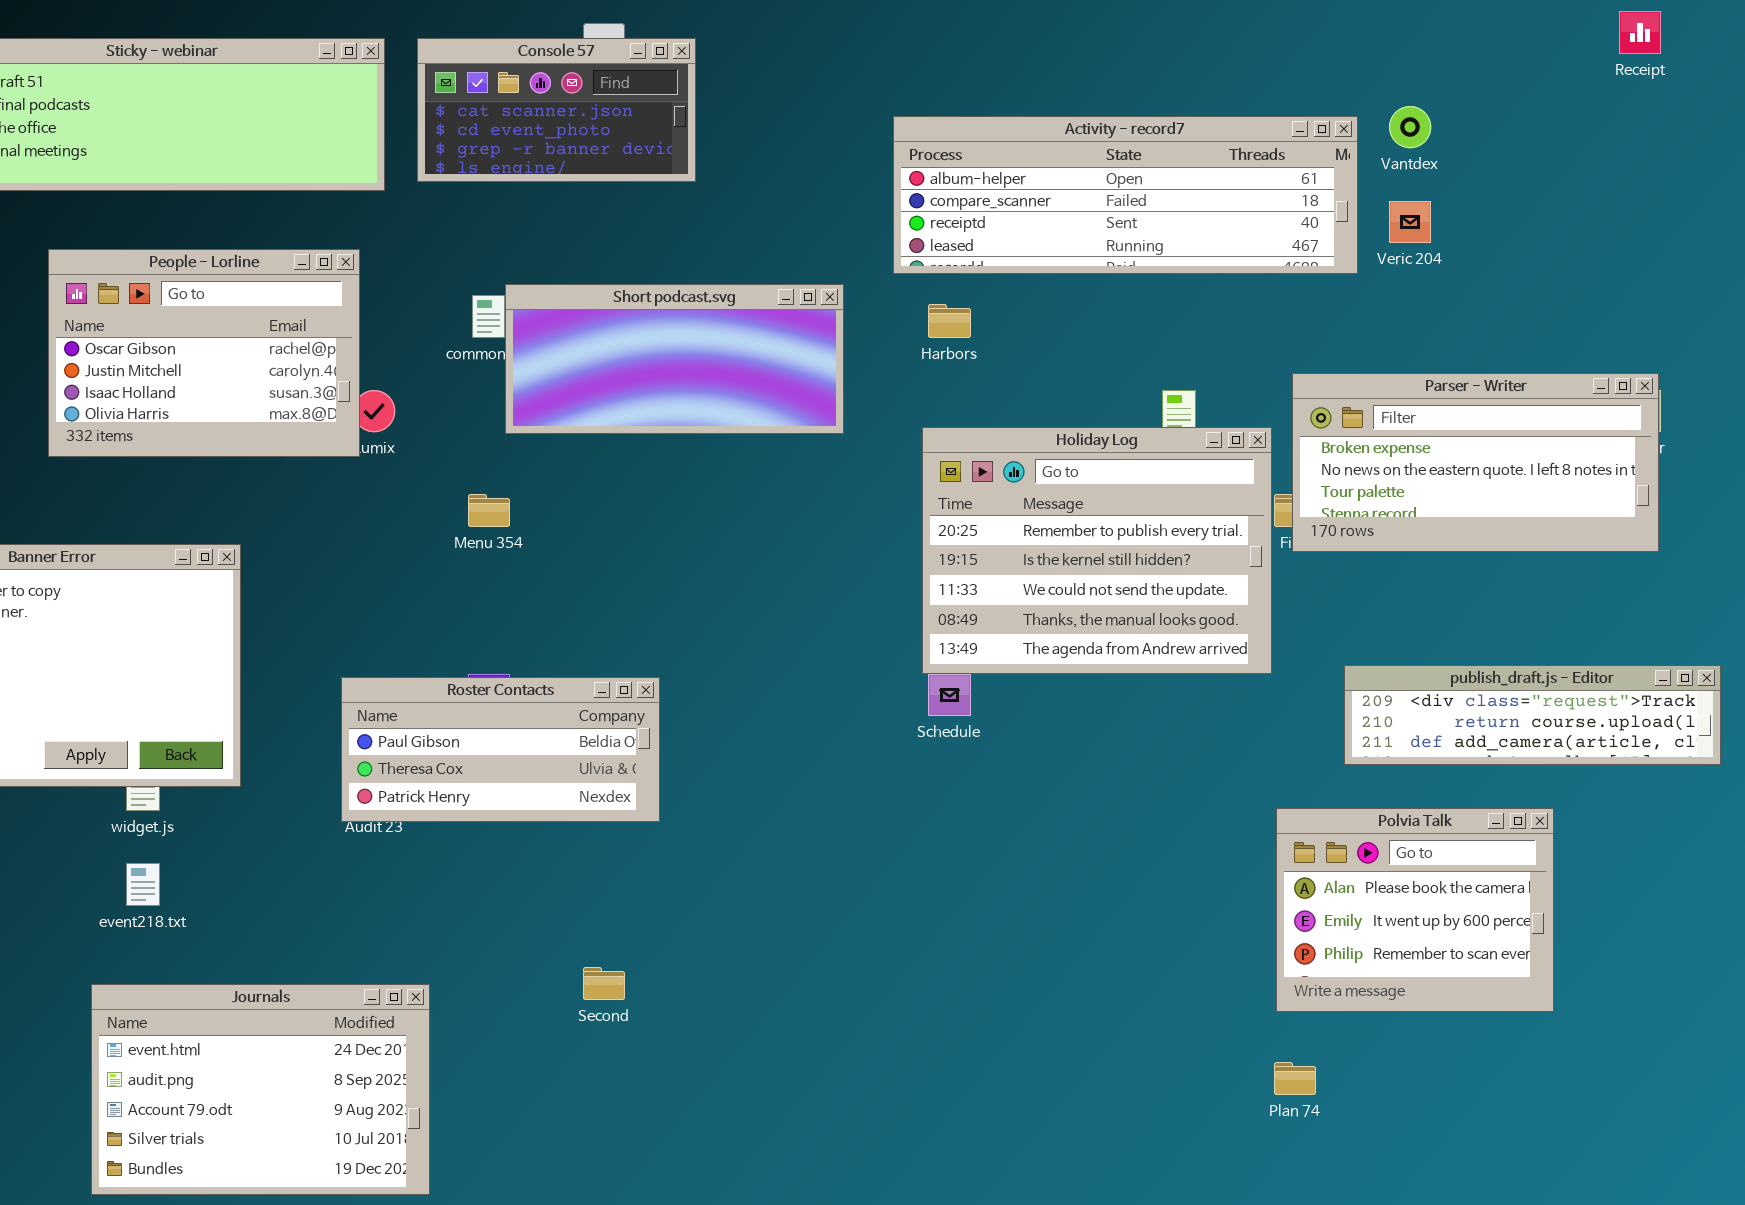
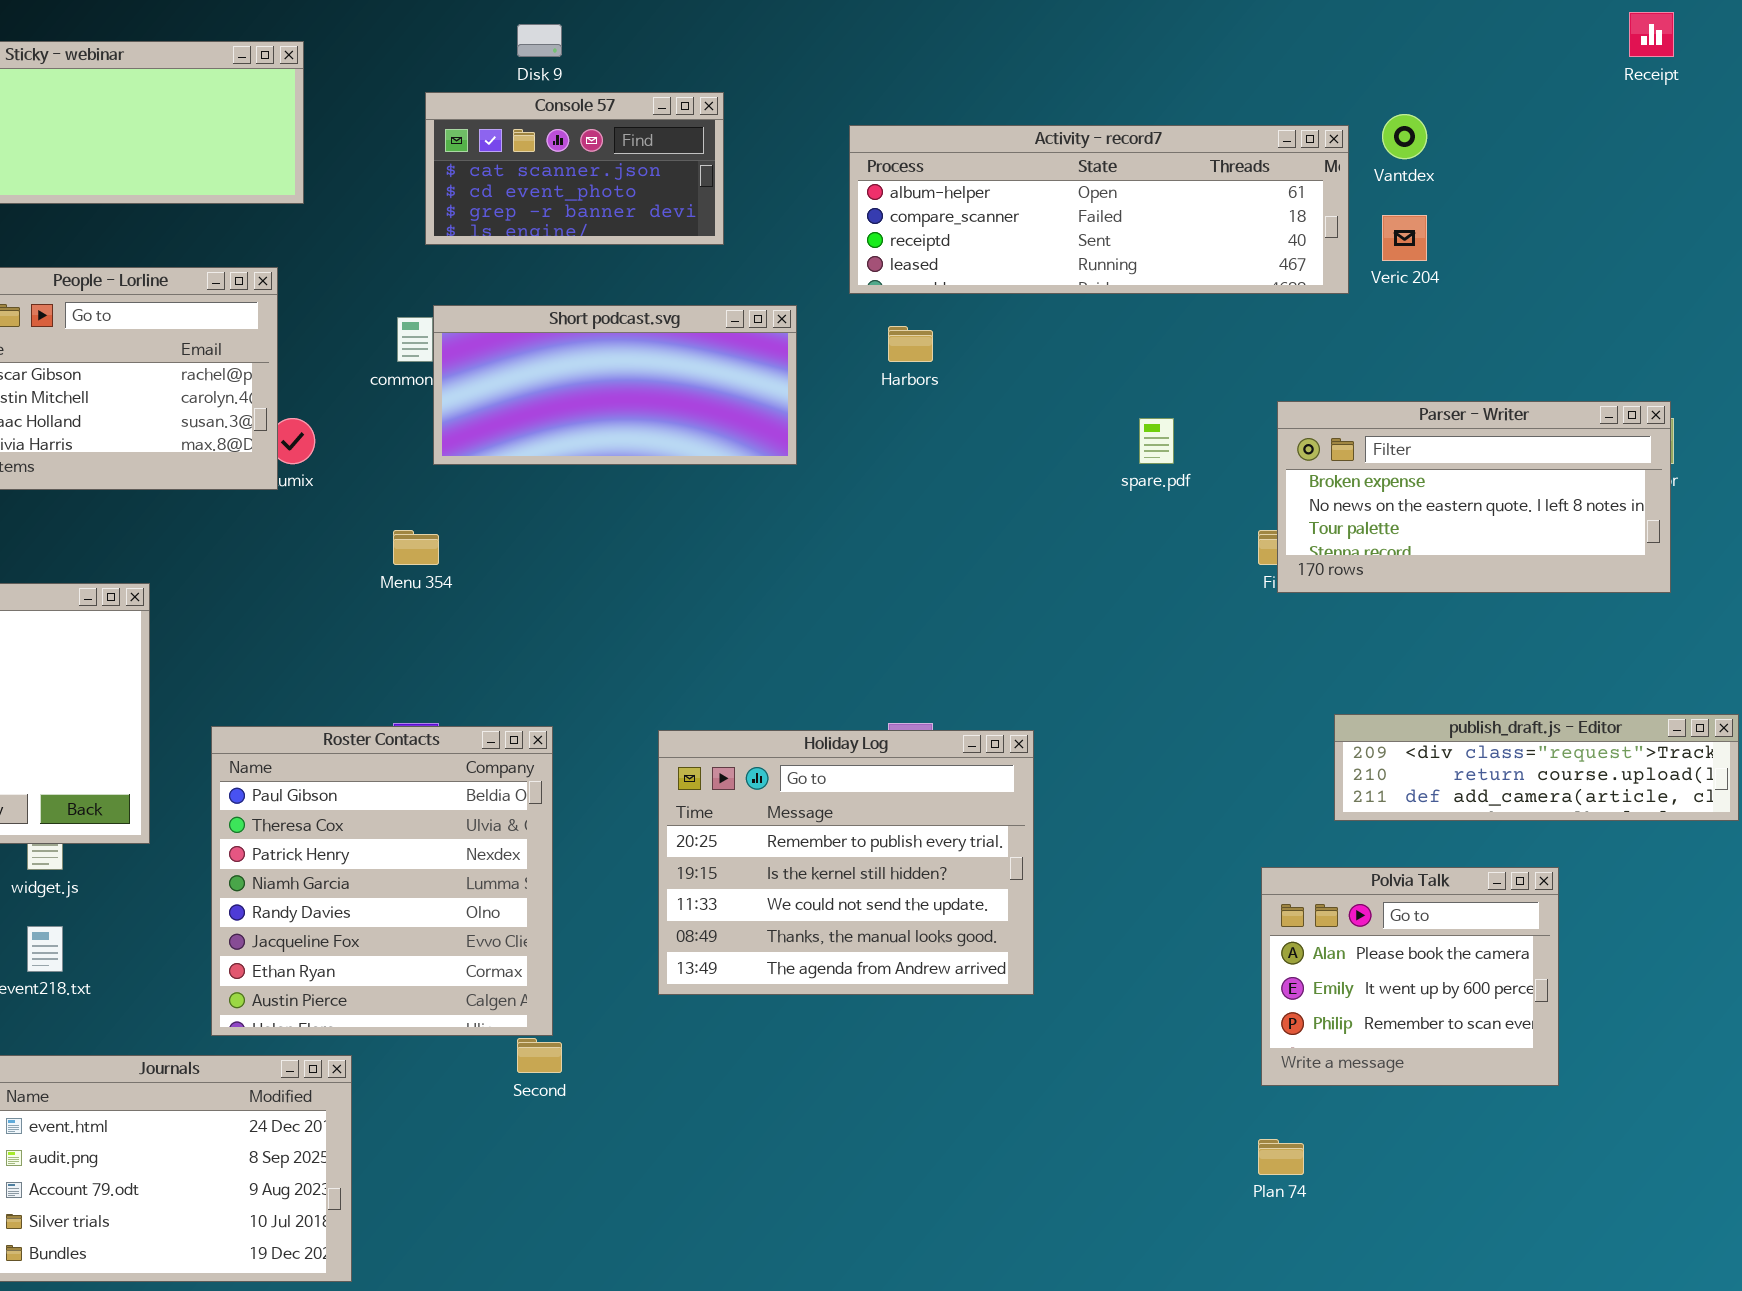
Console 57: [417,38,696,182] -> [425,92,724,245], moved
Holiday Log: [922,427,1272,674] -> [658,730,1034,995], moved
Roster Contacts: [341,677,660,822] -> [211,726,553,1036], moved, resized

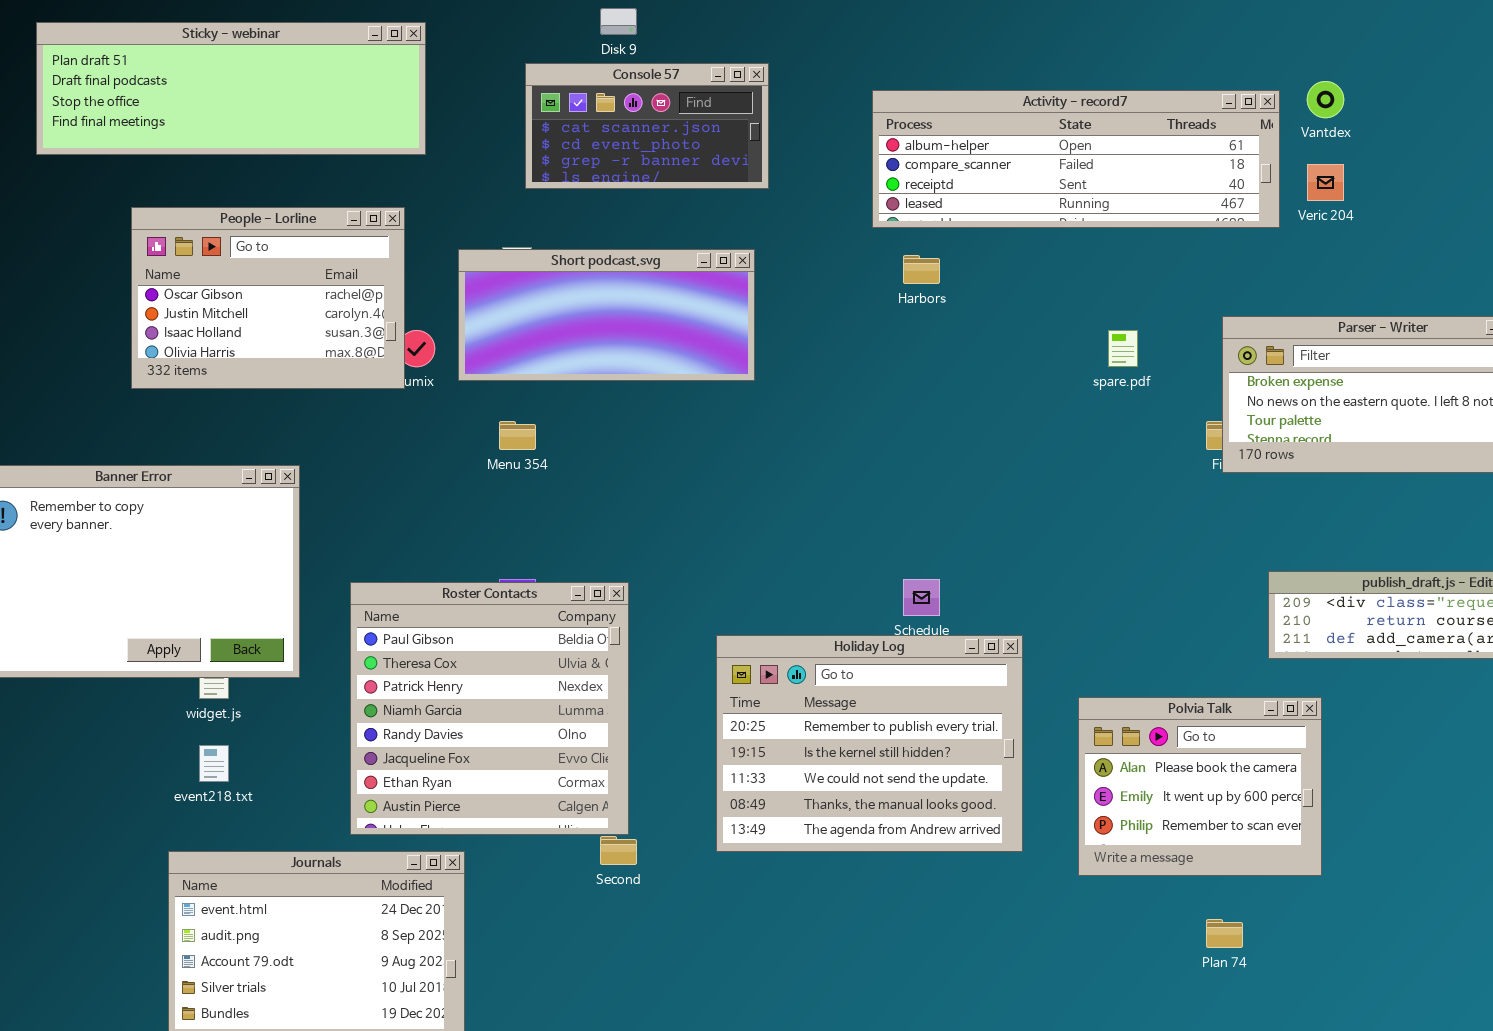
Short podcast.svg: [433,305,797,465] -> [458,249,755,381], moved
Holiday Log: [658,730,1034,995] -> [716,635,1023,852], moved
Polvia Talk: [1261,867,1559,1086] -> [1078,697,1322,876], moved

